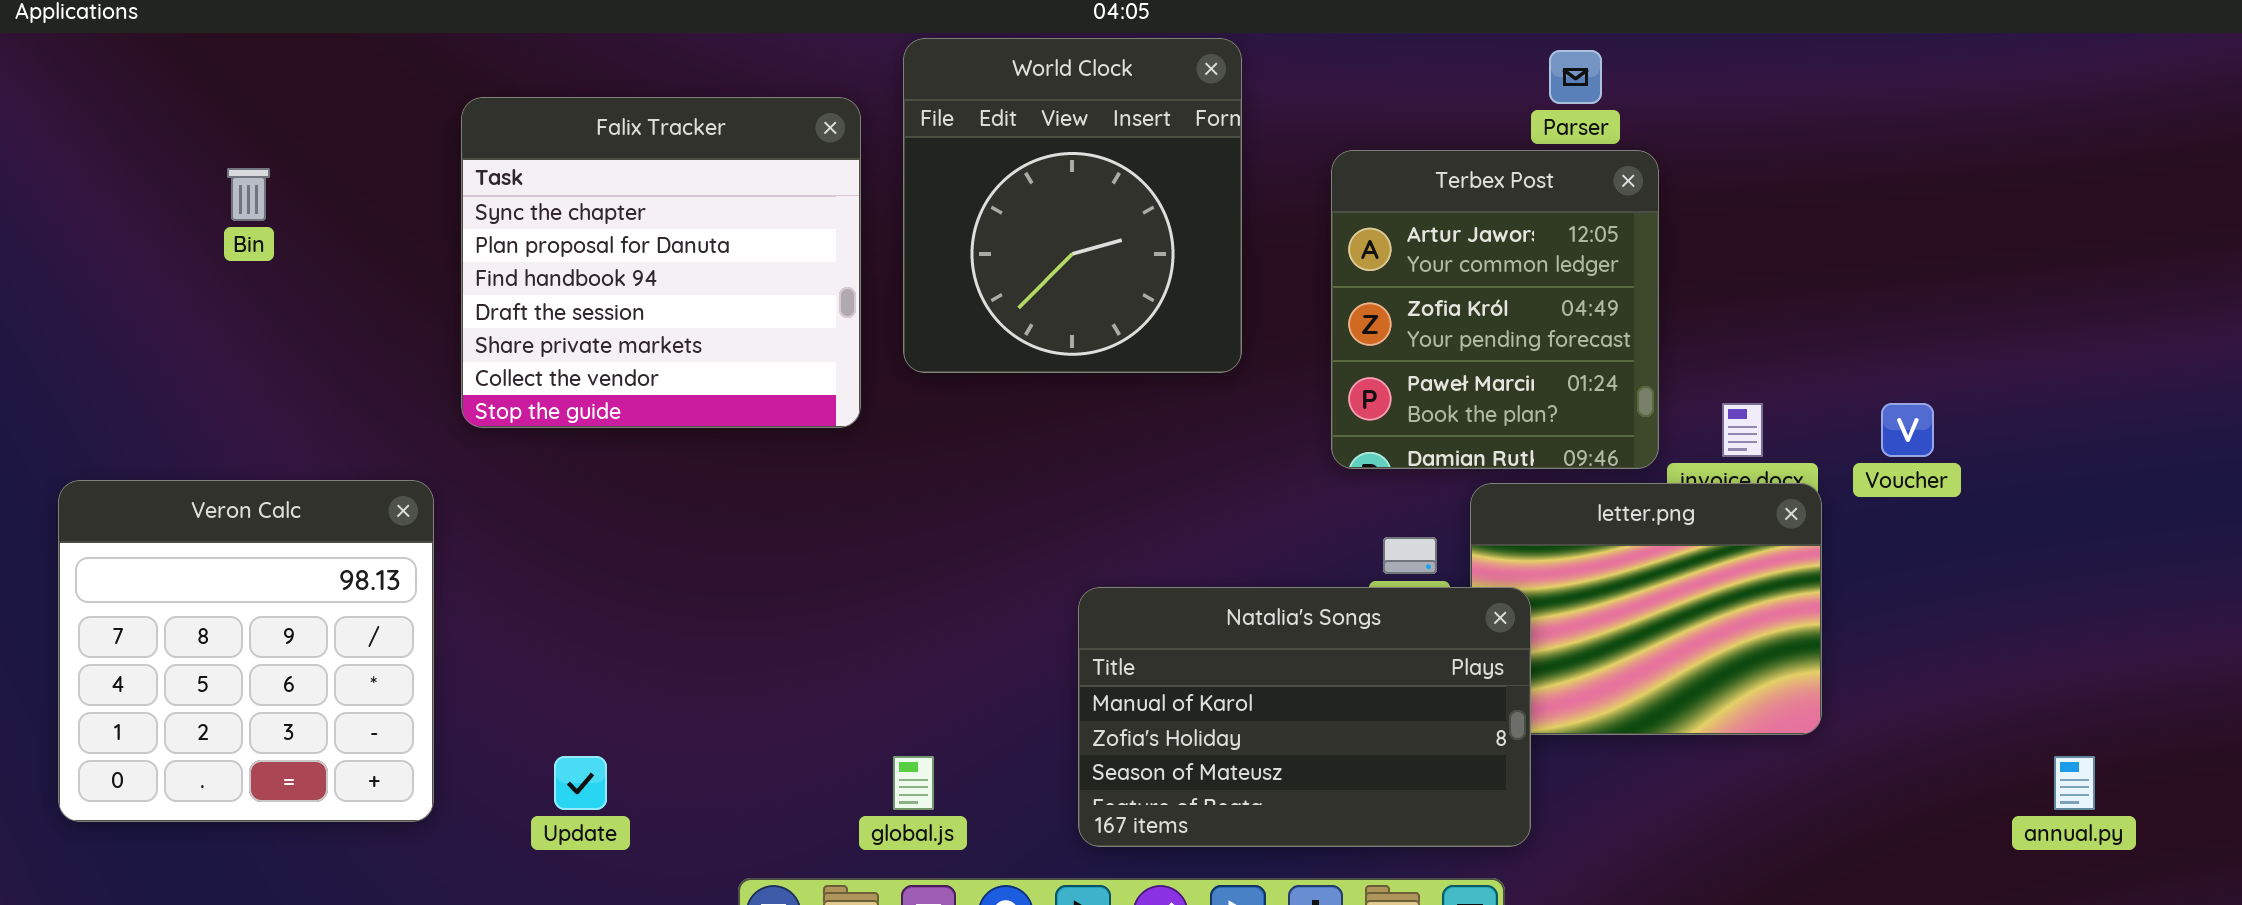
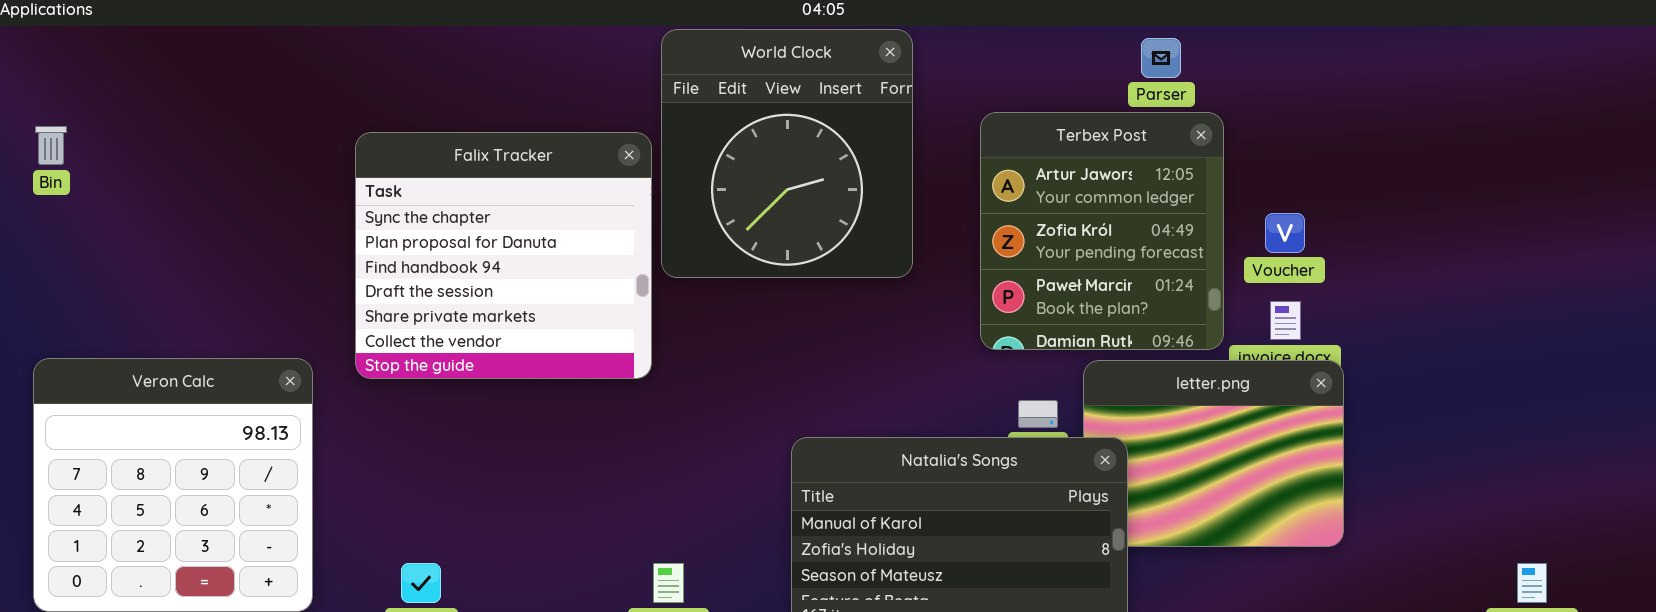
Falix Tracker: [461,97,861,428] -> [355,132,652,379], moved
Bin: [227,168,270,221] -> [35,126,67,165], moved
Voucher: [1881,403,1934,457] -> [1265,213,1305,253], moved

